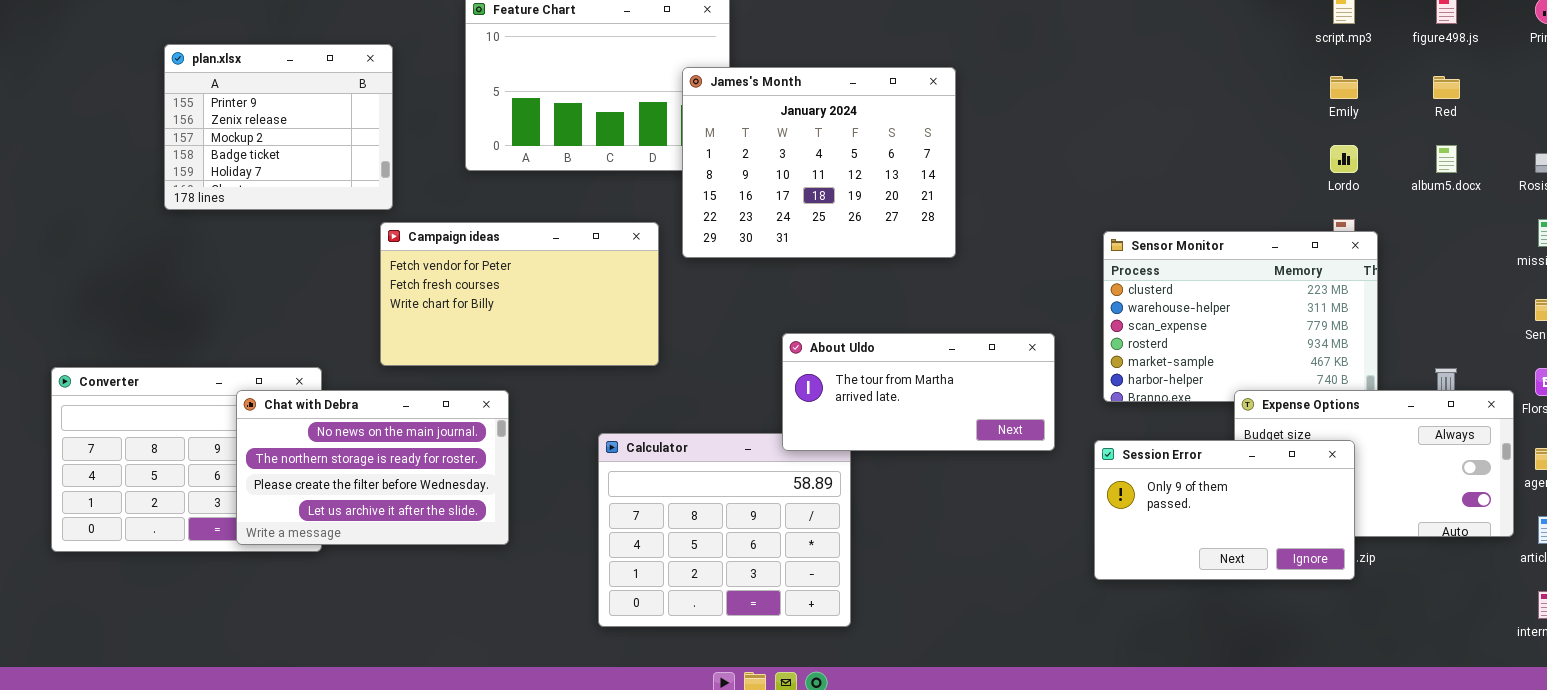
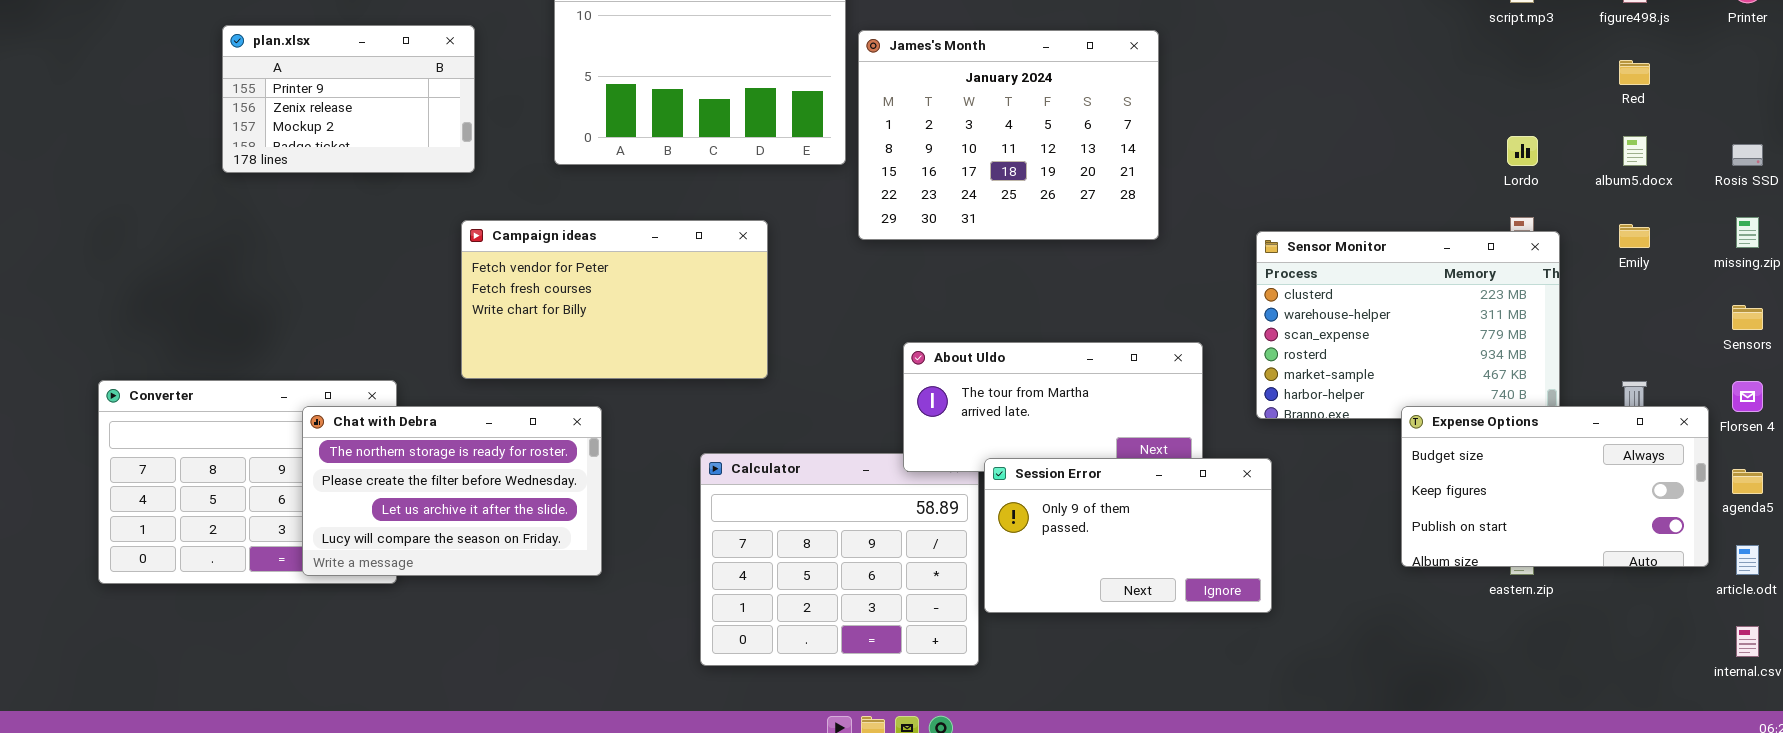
plan.xlsx: [164,44,393,210] -> [222,25,475,173], resized
James's Month: [682,67,956,258] -> [858,30,1159,240], moved
Emily: [1330,76,1358,99] -> [1619,224,1650,248], moved
Chat with Debra: [236,390,509,545] -> [302,406,602,576], scrolled down 1 row
Session Error: [1094,440,1355,580] -> [984,458,1272,613], moved

